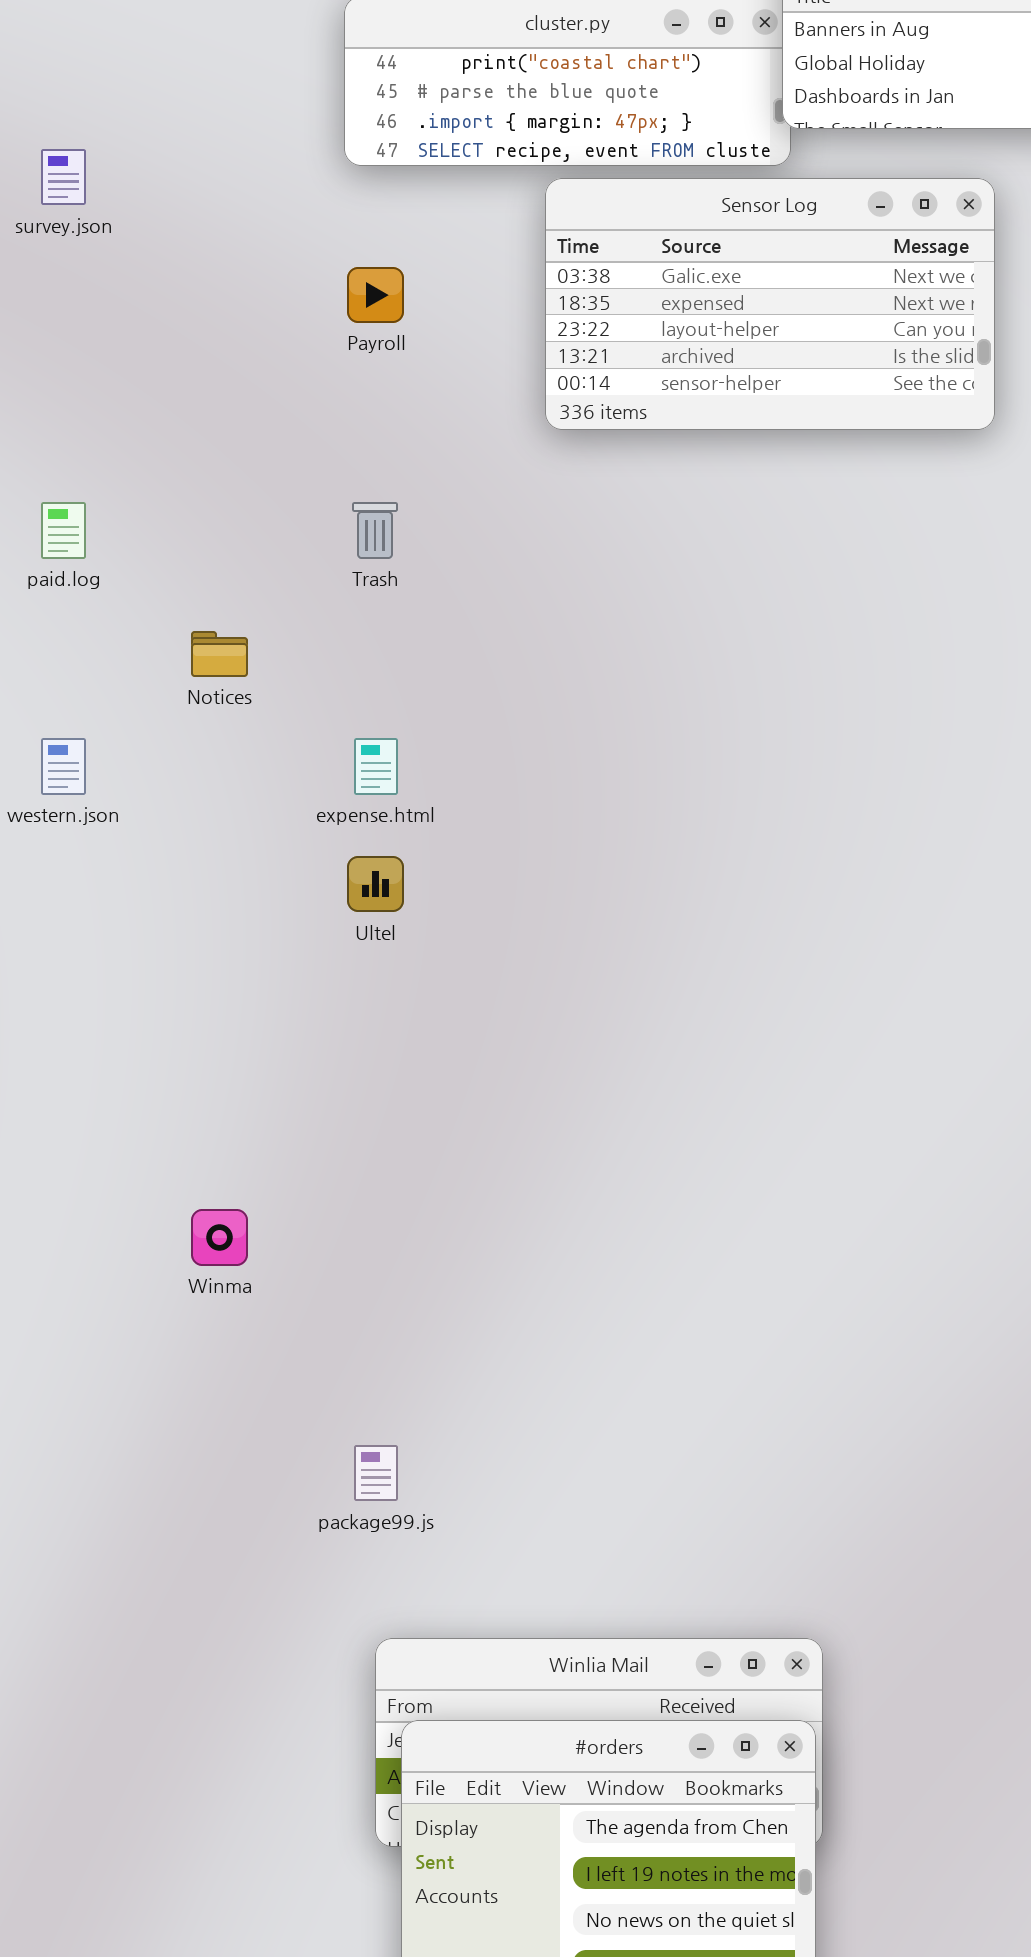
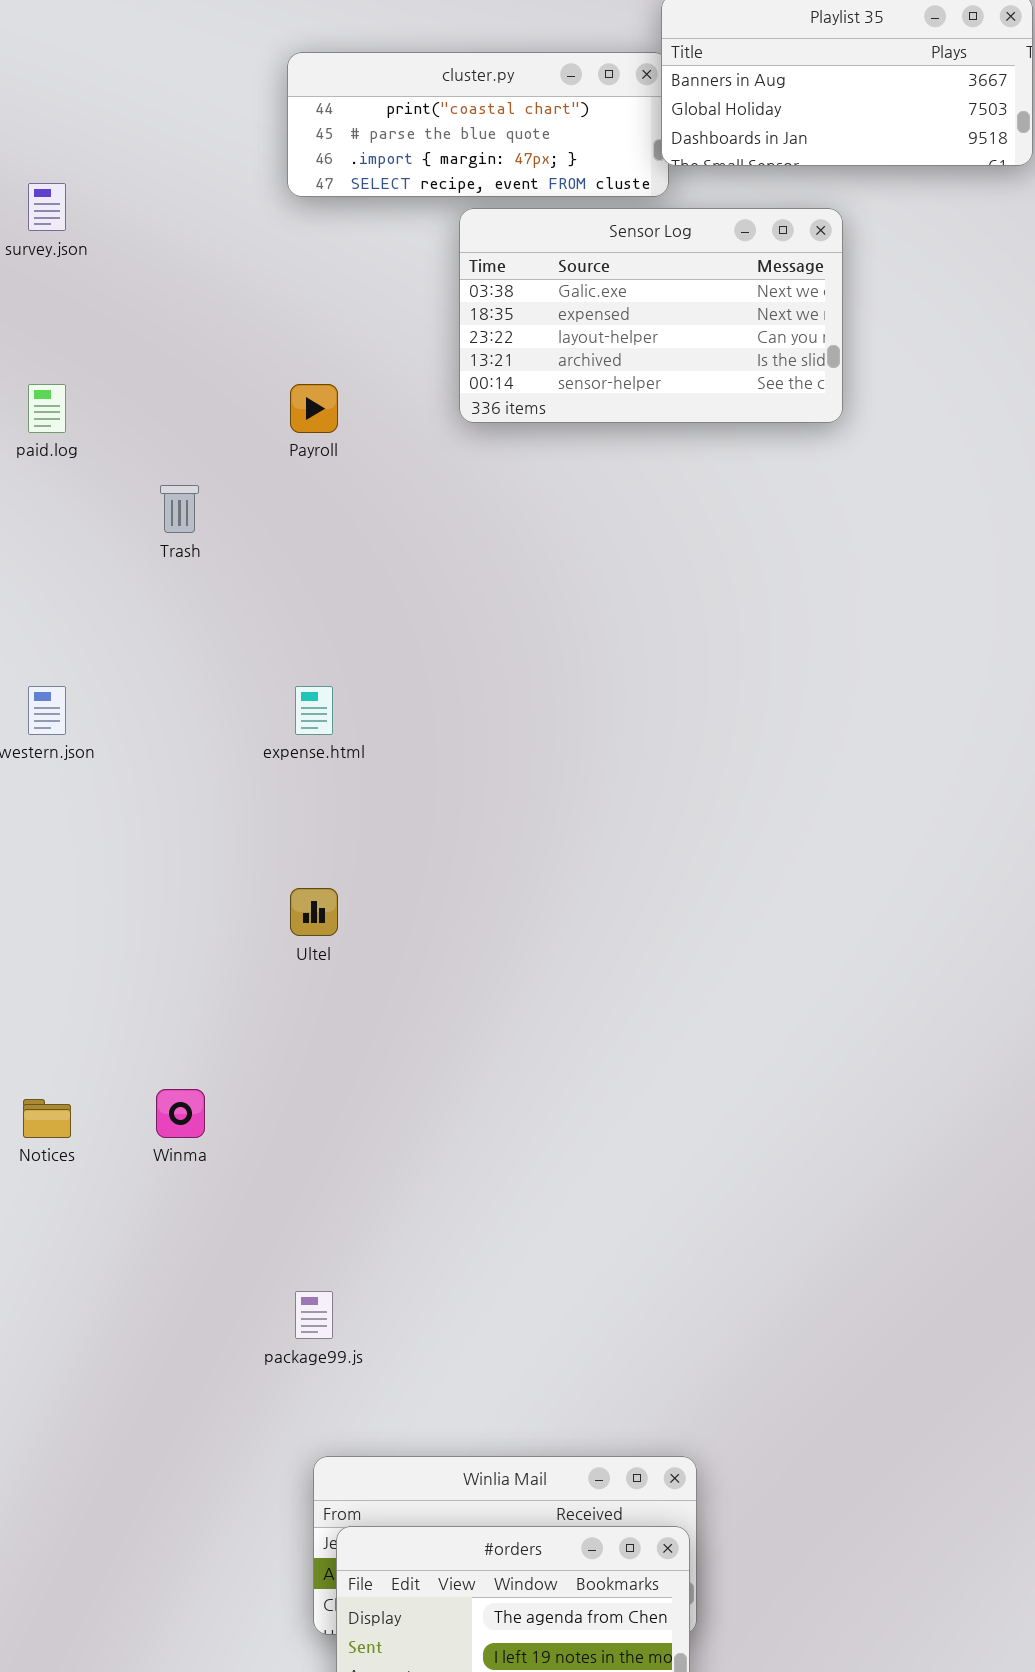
Payroll: [347,267,404,323] -> [290,384,338,433], moved
paid.log: [41,502,86,559] -> [28,384,66,433], moved
Trash: [352,502,398,559] -> [160,485,199,533], moved
Notices: [191,631,248,677] -> [23,1099,71,1138], moved
Ultel: [347,856,404,912] -> [290,888,338,936], moved

